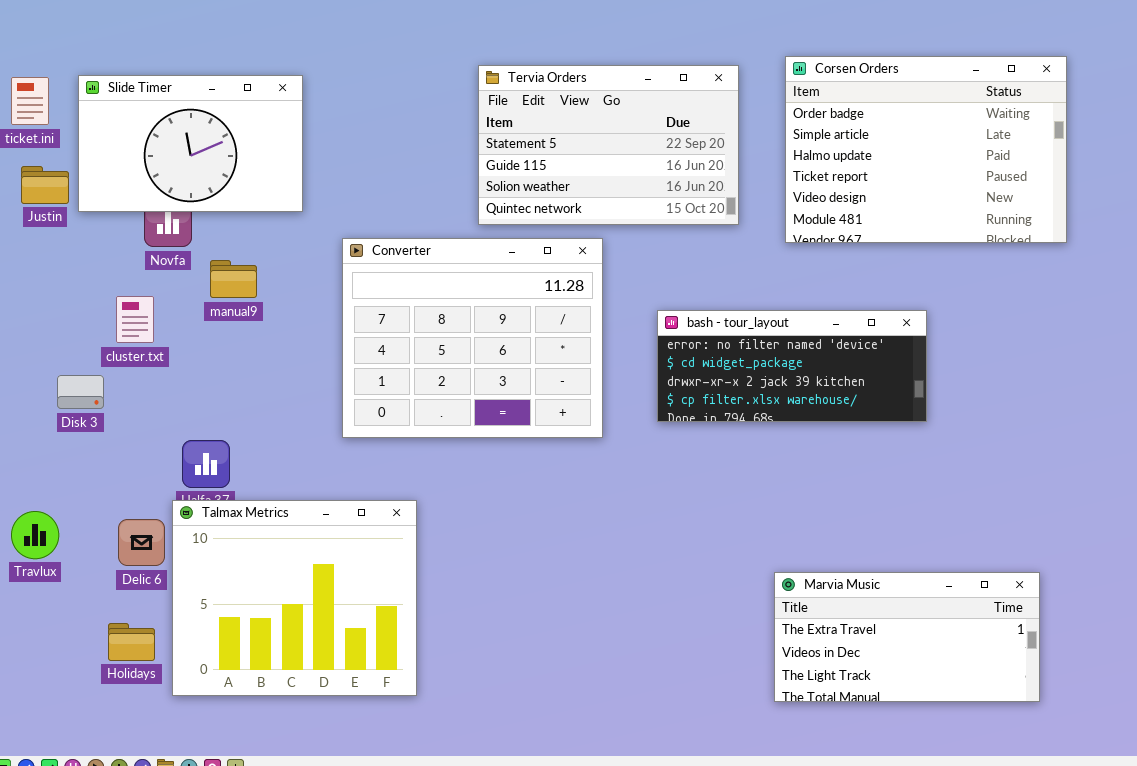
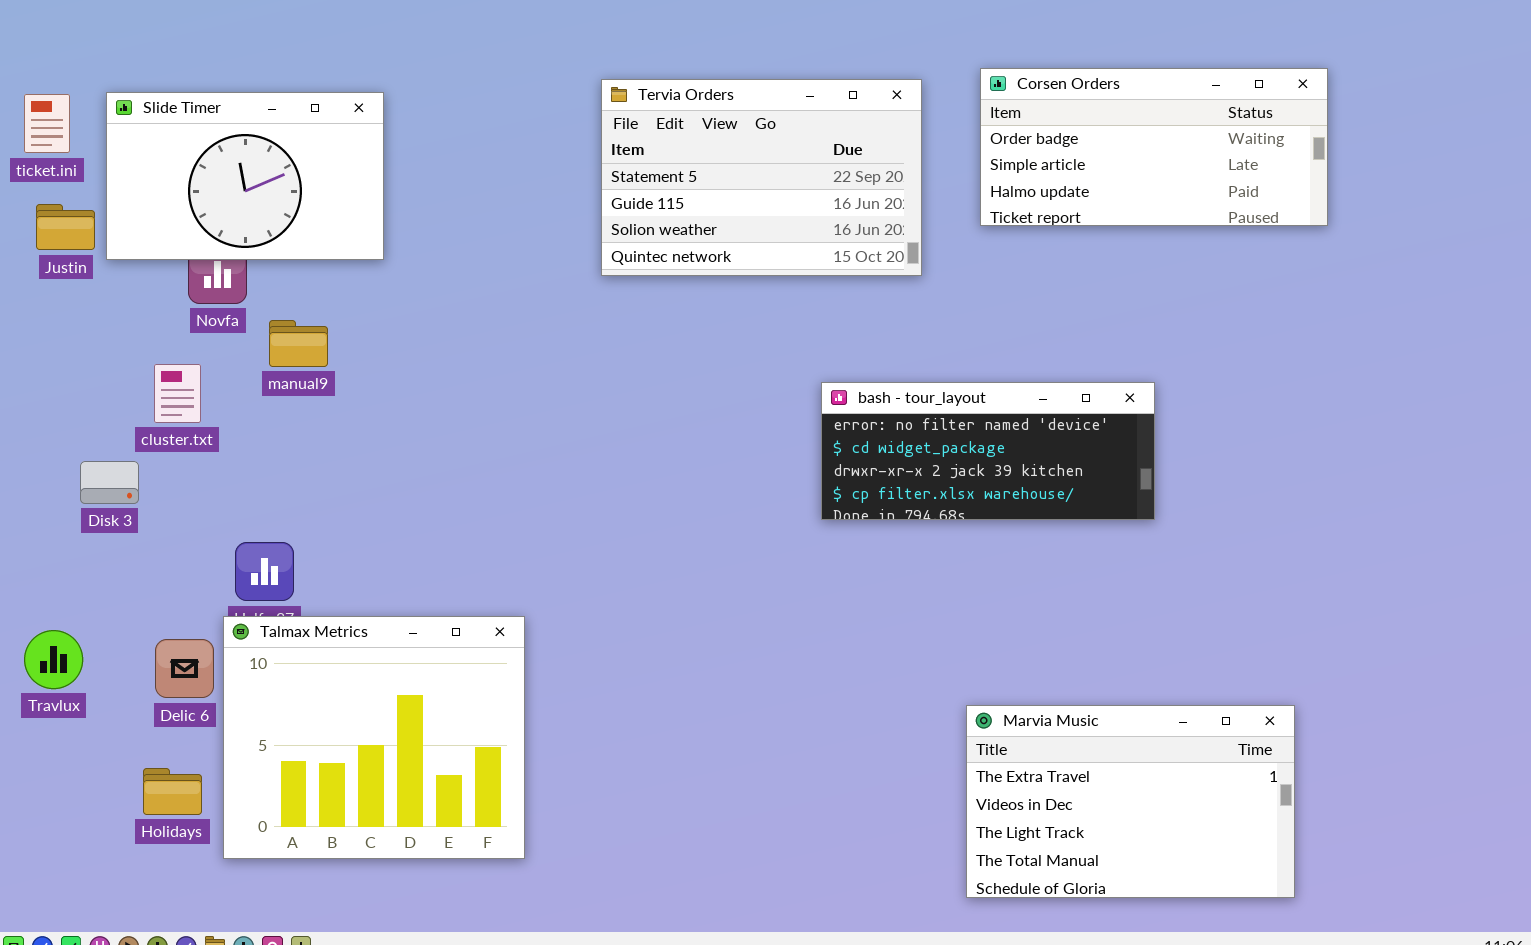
Corsen Orders: [785,56,1067,243] -> [980,68,1328,226], resized
Converter: [342,238,603,438] -> none, closed
Marvia Music: [774,572,1040,702] -> [966,705,1295,898], resized

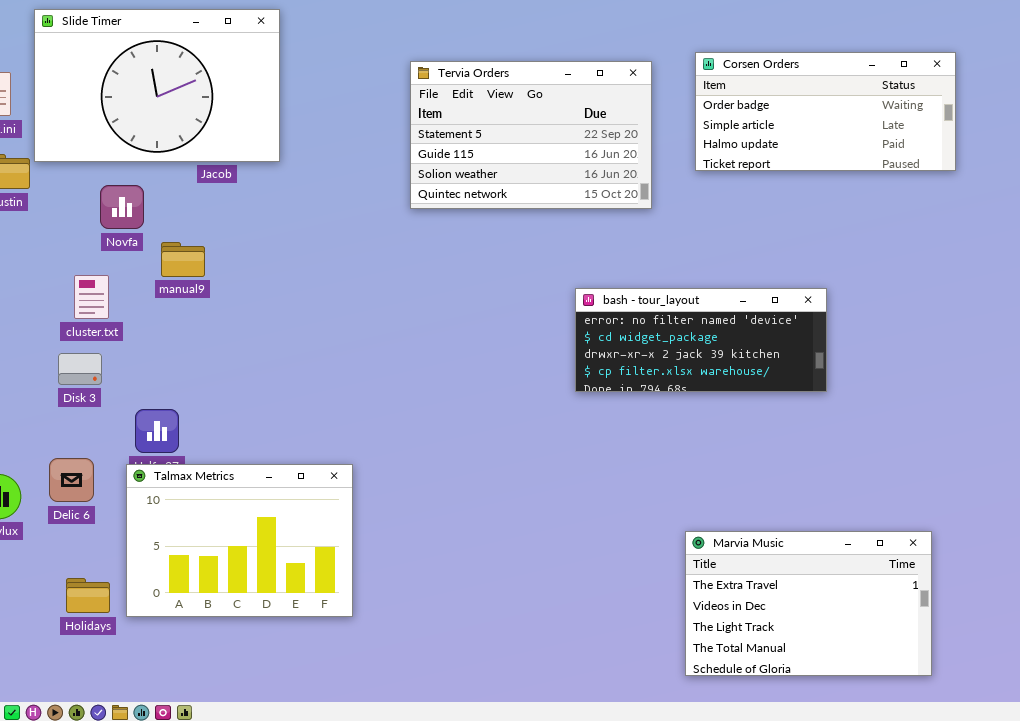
Slide Timer: [106,92,384,260] -> [34,9,280,162], moved, resized
Disk 3: [80,461,139,504] -> [58,353,102,385], moved
Talmax Metrics: [223,616,525,859] -> [126,464,353,617], resized
Delic 6: [155,639,214,698] -> [49,458,94,502], moved

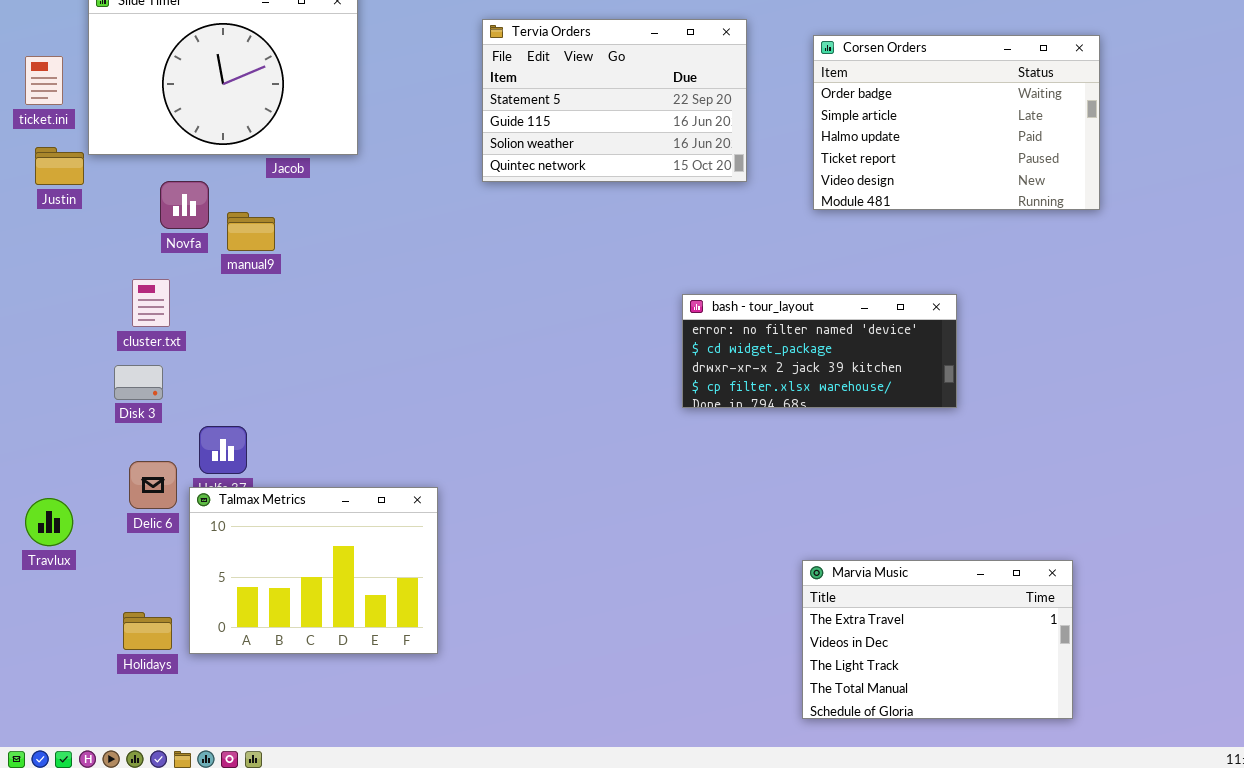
Corsen Orders: [695,52,956,171] -> [813,35,1100,210], resized
Tervia Orders: [410,61,652,209] -> [482,19,747,182], moved
manual9: [161,242,205,277] -> [227,212,275,251], moved
Delic 6: [49,458,94,502] -> [129,461,177,509], moved

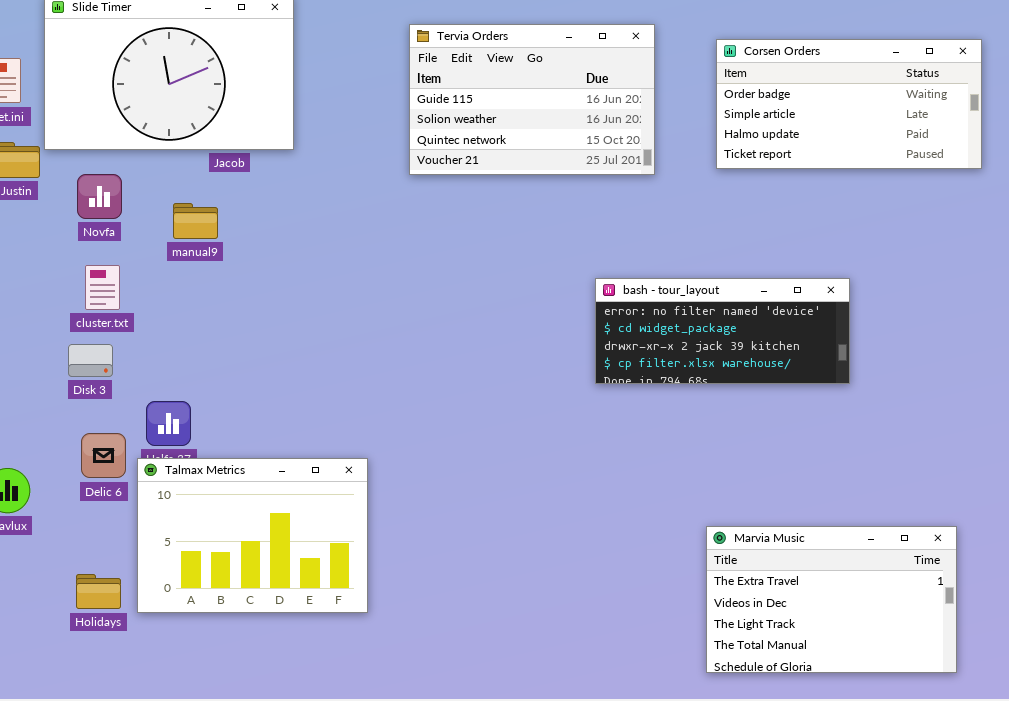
Tervia Orders: [482,19,747,182] -> [409,24,655,175], scrolled down 1 row
Corsen Orders: [813,35,1100,210] -> [716,39,982,169], resized
Novfa: [160,181,209,229] -> [77,174,122,219], moved

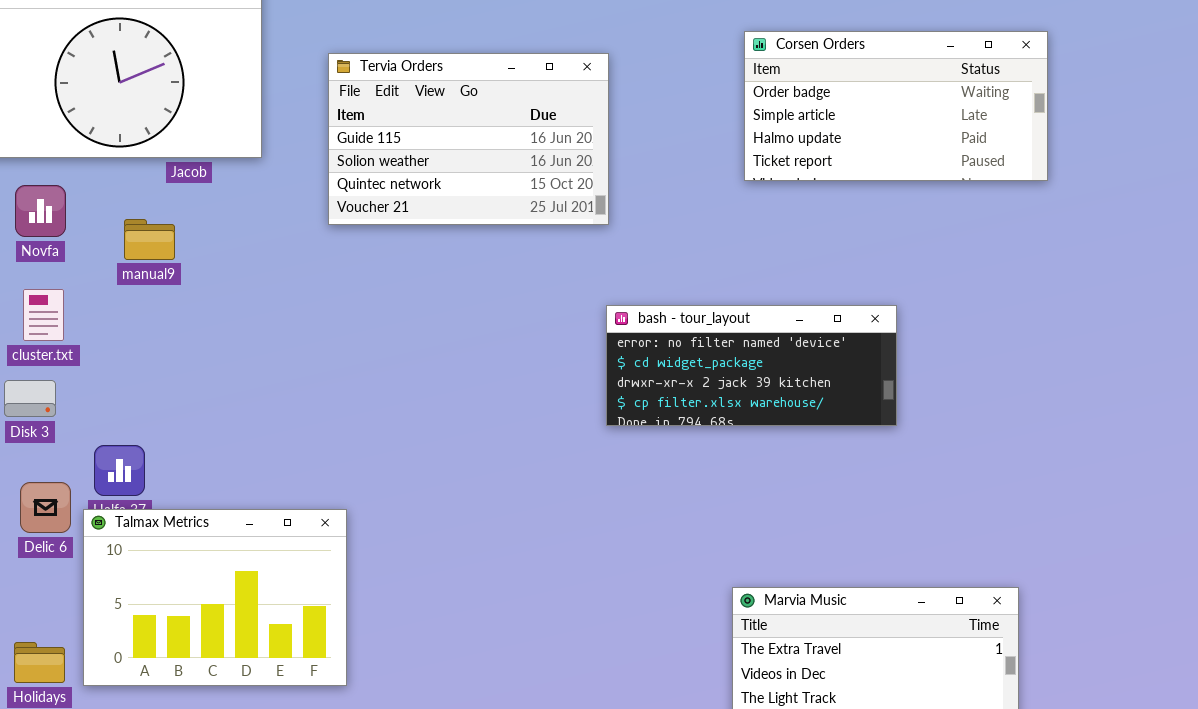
Tervia Orders: [409,24,655,175] -> [328,53,609,225], moved

